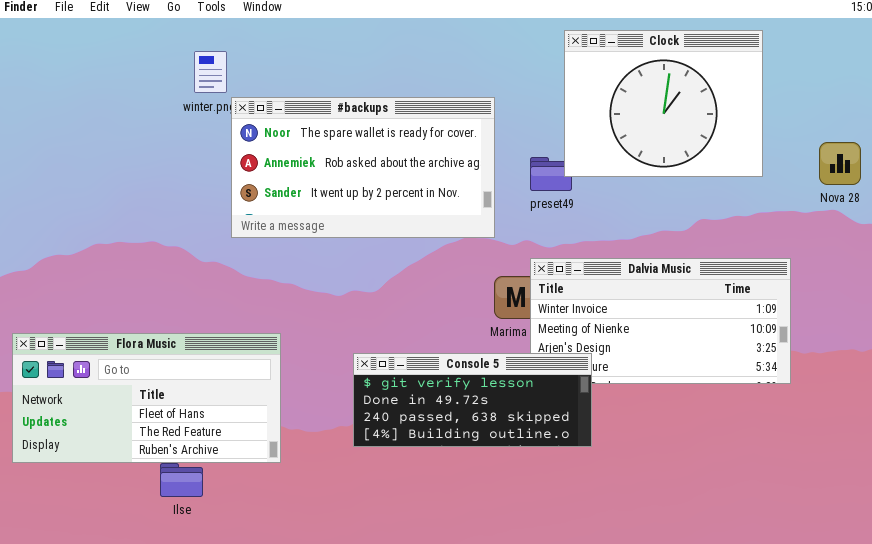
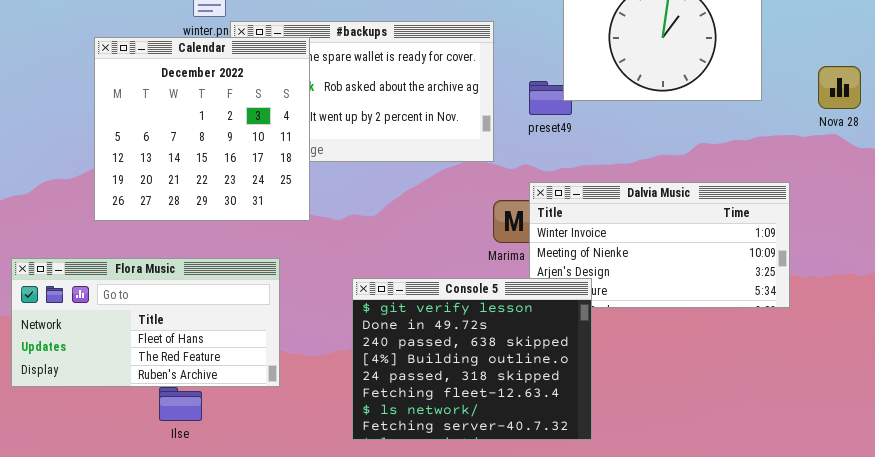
Calendar: none -> [94,37,310,221], opened
Console 5: [353,353,592,447] -> [352,278,592,440], resized

